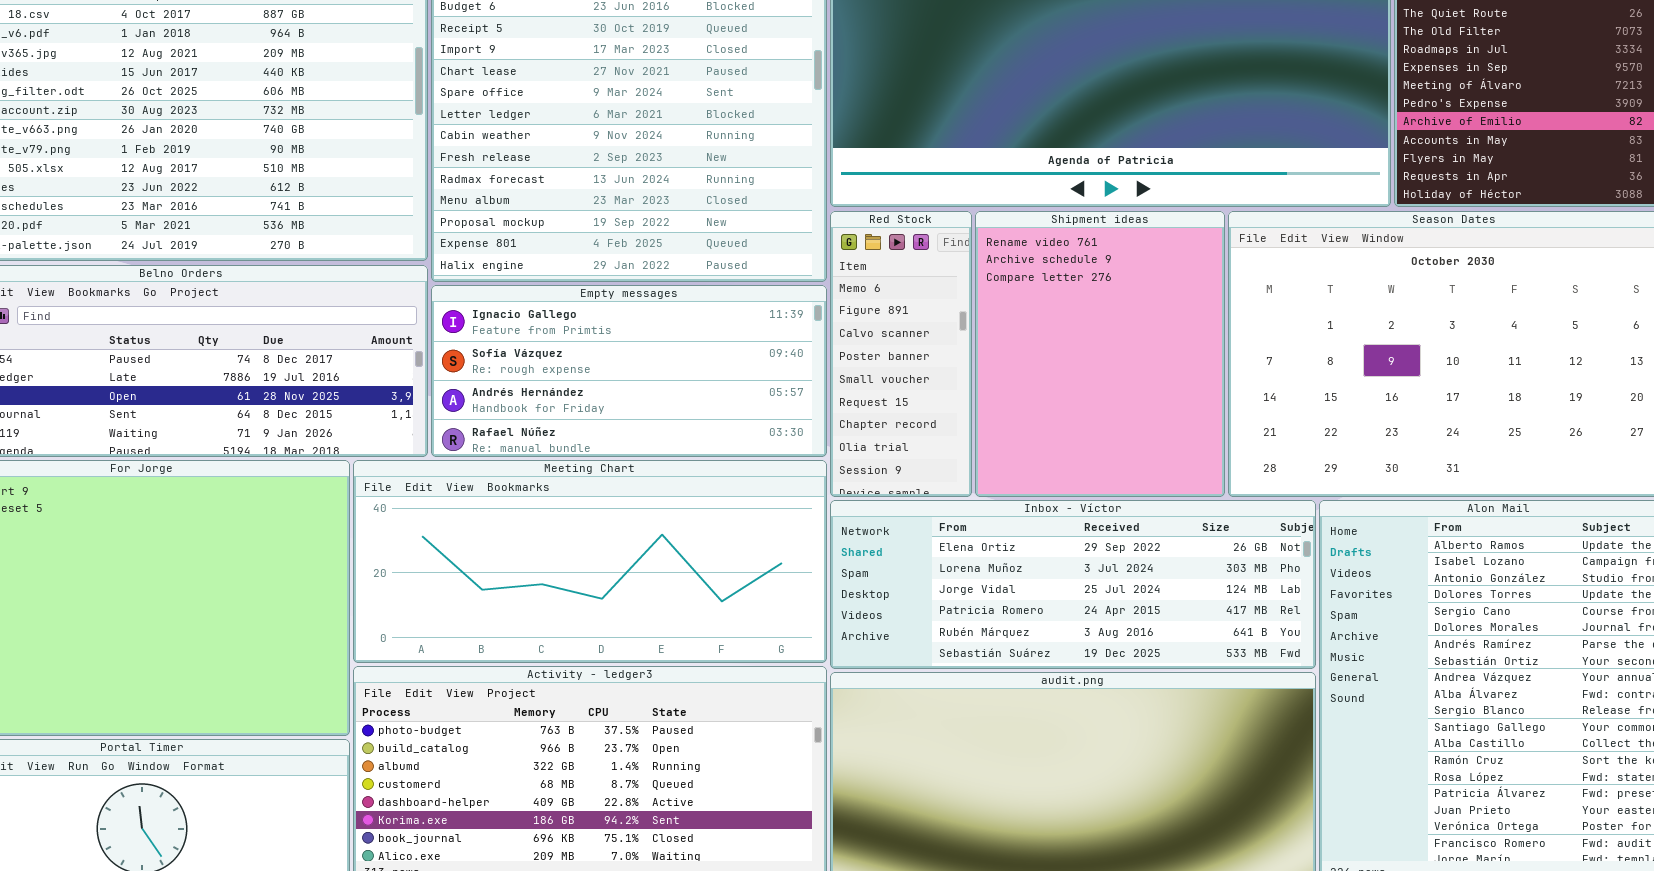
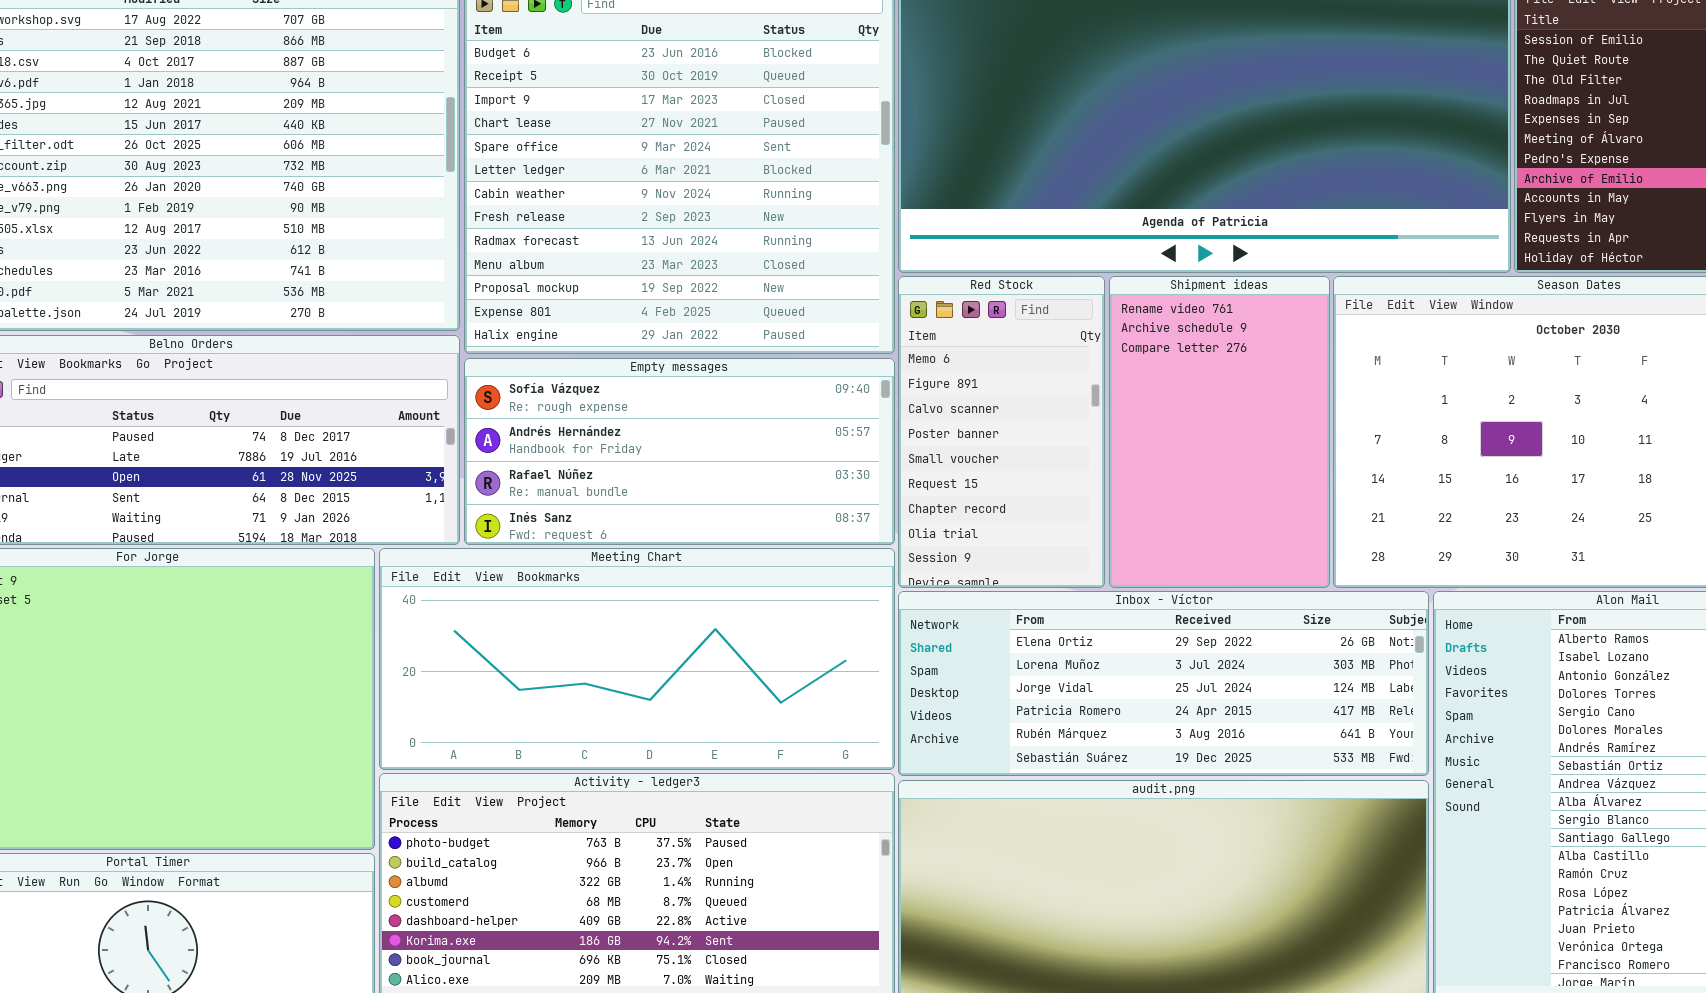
Red Stock: [830,211,972,497] -> [898,276,1105,588], resized
Shipment ideas: [975,211,1225,497] -> [1109,276,1330,588], resized
Empty messages: [431,285,827,457] -> [464,358,895,545], scrolled down 1 row

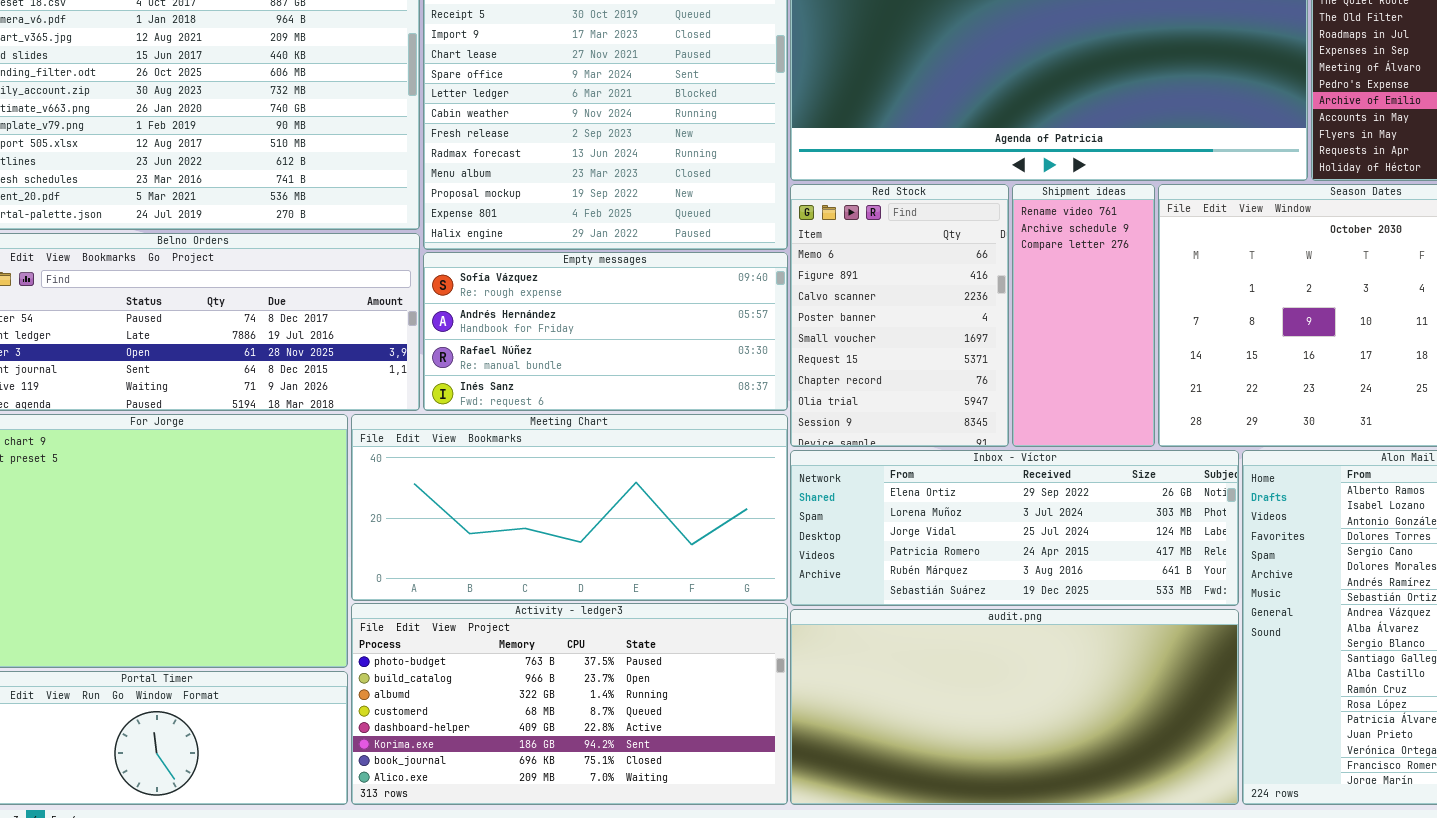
Red Stock: [898,276,1105,588] -> [790,184,1009,447], resized
Shipment ideas: [1109,276,1330,588] -> [1012,184,1155,447], resized

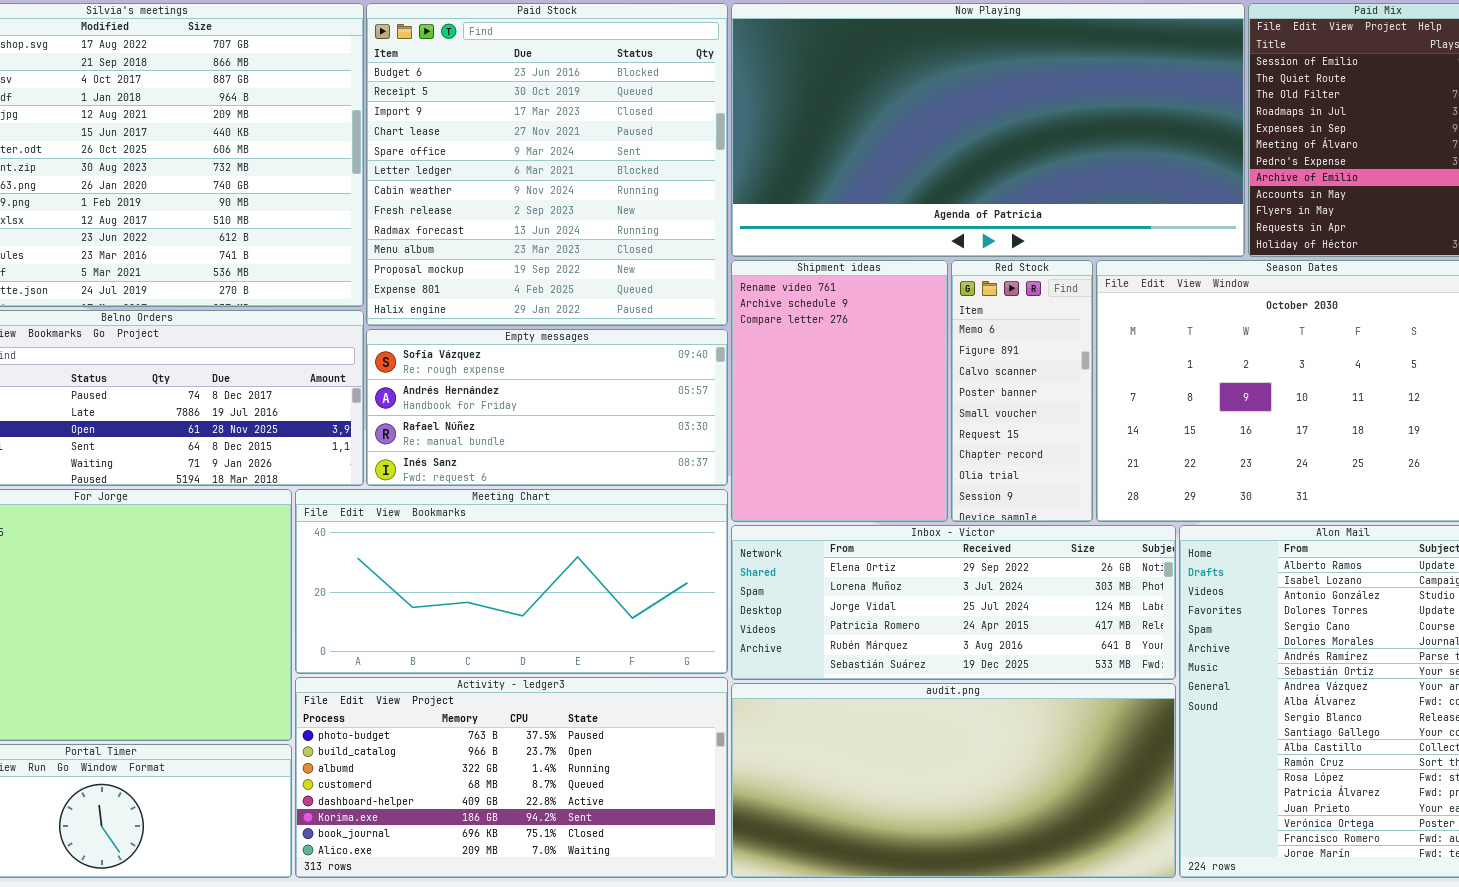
Red Stock: [790,184,1009,447] -> [951,260,1093,522], moved, resized
Shipment ideas: [1012,184,1155,447] -> [731,260,948,522], moved, resized

